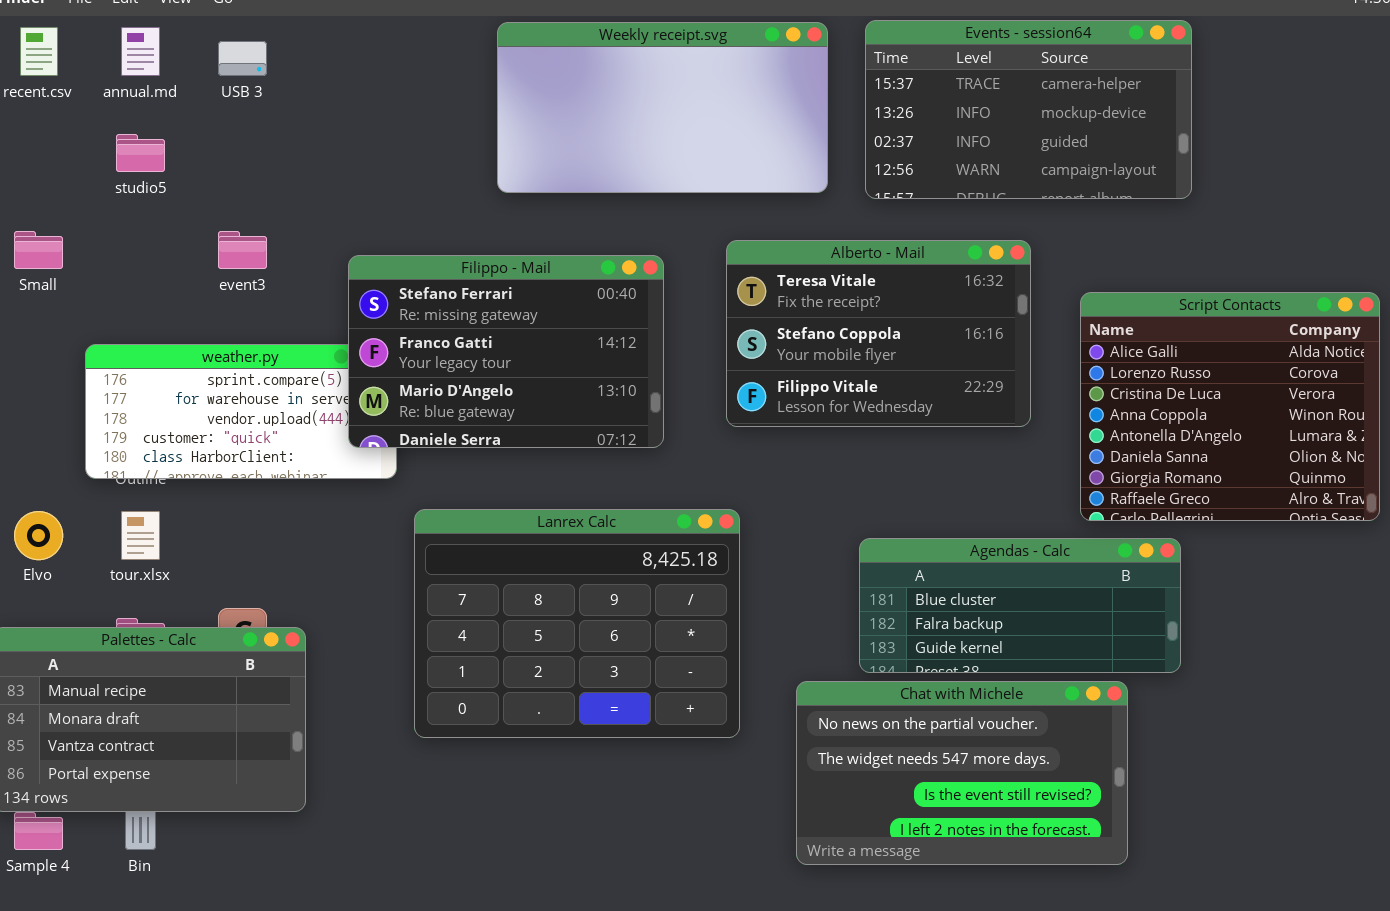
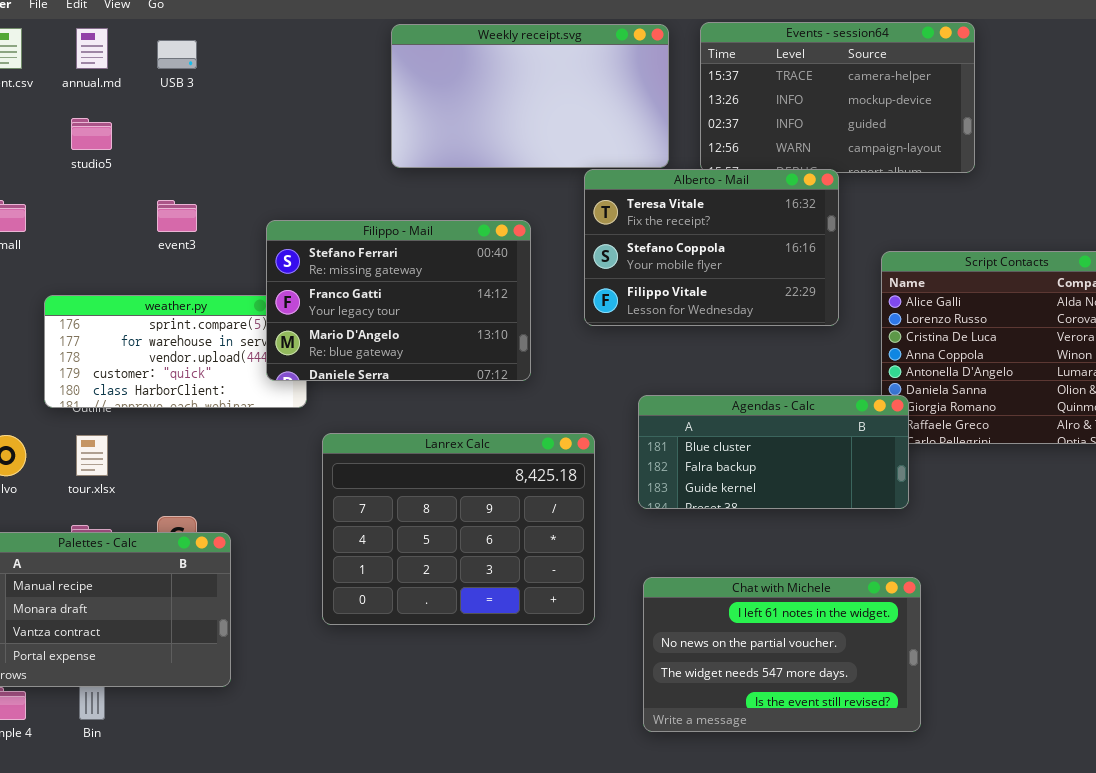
Alberto - Mail: [726,240,1031,427] -> [584,169,839,326], moved
Agendas - Calc: [859,538,1181,673] -> [638,395,909,509], moved
Chat with Michele: [796,681,1128,865] -> [643,577,921,732], scrolled up 1 row

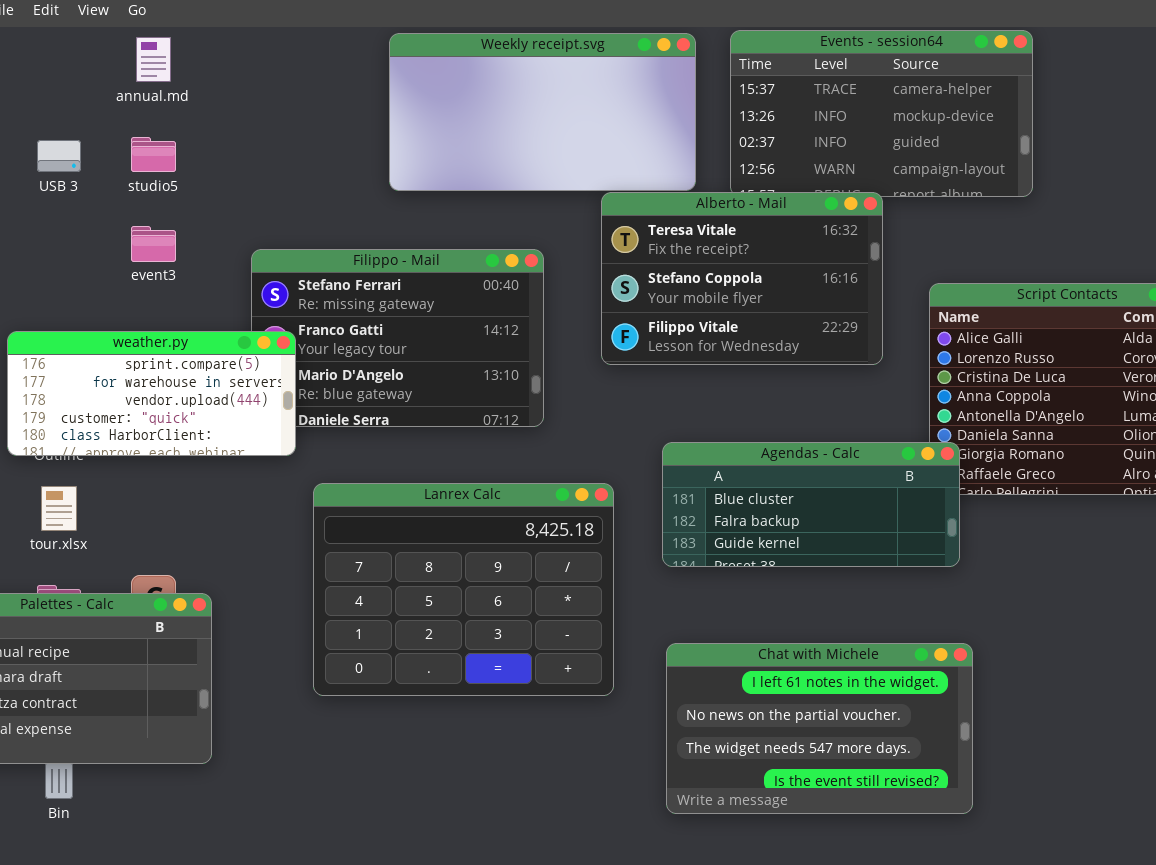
annual.md: [76,28,108,69] -> [136,37,171,82], moved
USB 3: [157,40,197,69] -> [37,140,81,172], moved
studio5: [71,118,112,150] -> [131,137,176,172], moved
weather.py: [44,295,307,408] -> [7,331,296,456], raised

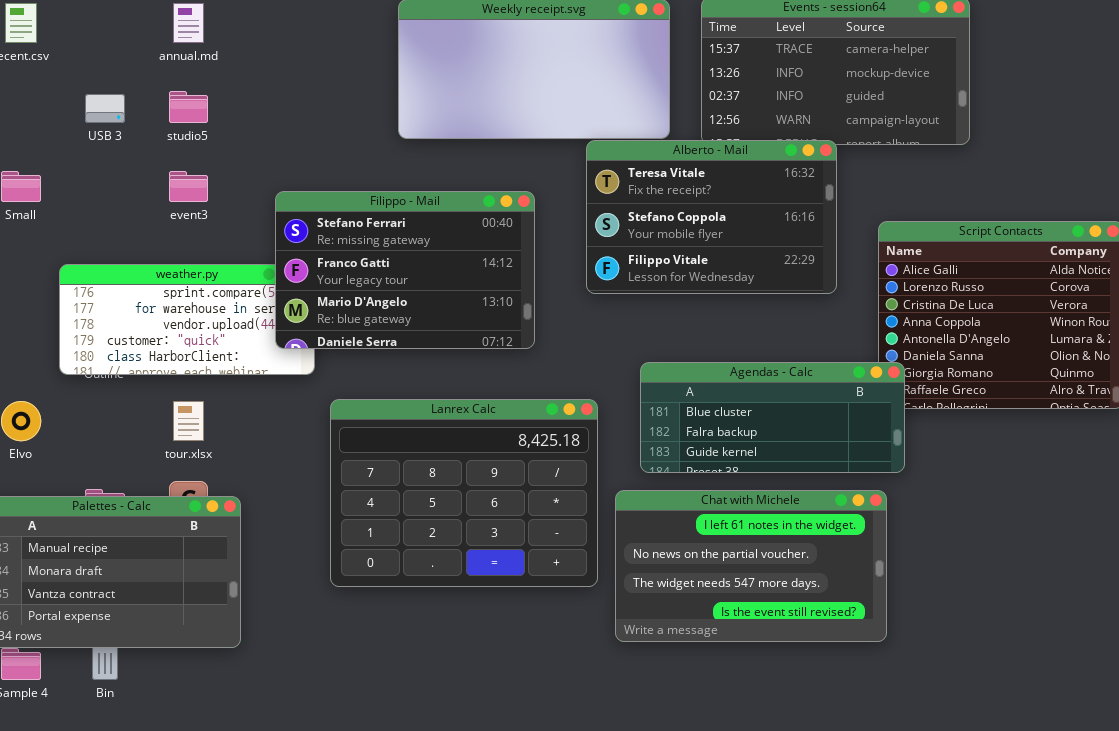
Filippo - Mail: [251,249,544,427] -> [275,191,535,349], raised
tour.xlsx: [41,486,77,531] -> [173,401,204,441], moved
Chat with Michele: [666,643,973,814] -> [615,490,887,642], moved

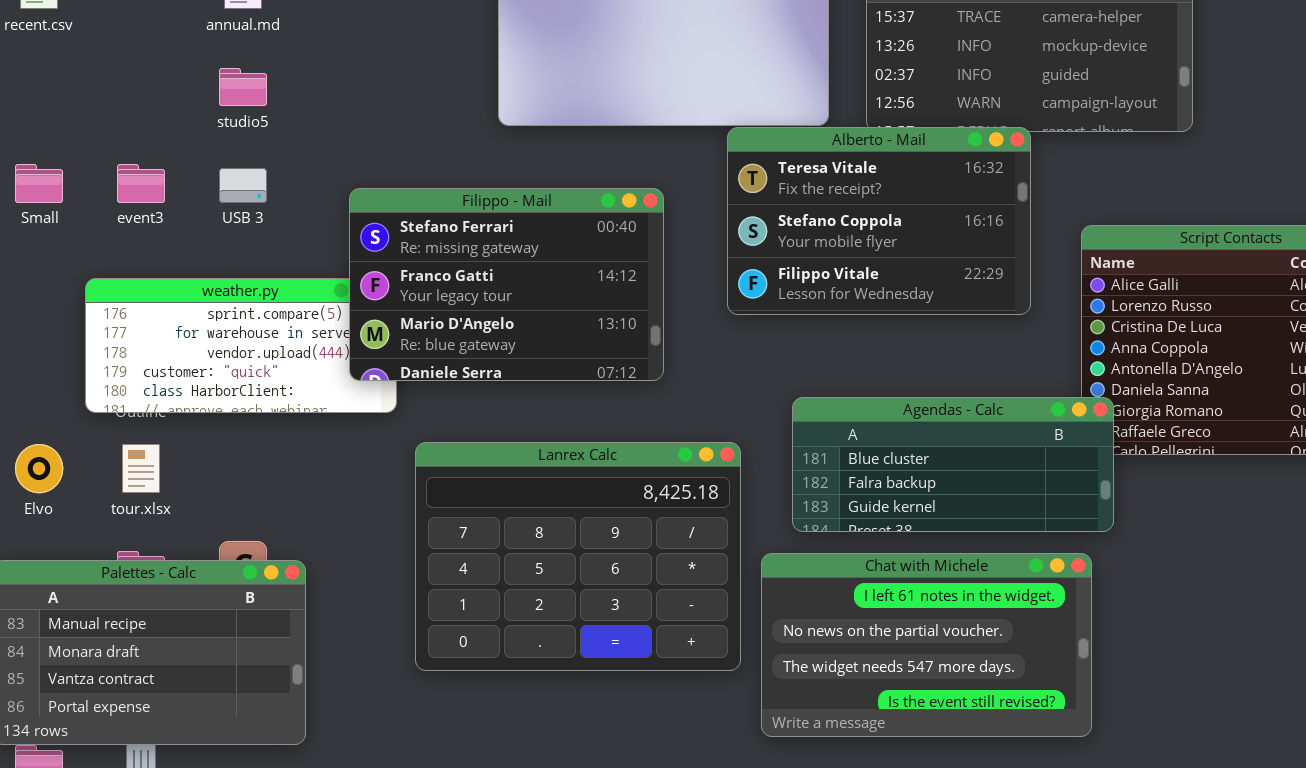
USB 3: [85,94,125,123] -> [219,168,267,203], moved
event3: [169,171,208,202] -> [117,164,165,203], moved
tour.xlsx: [173,401,204,441] -> [122,444,160,493], moved

